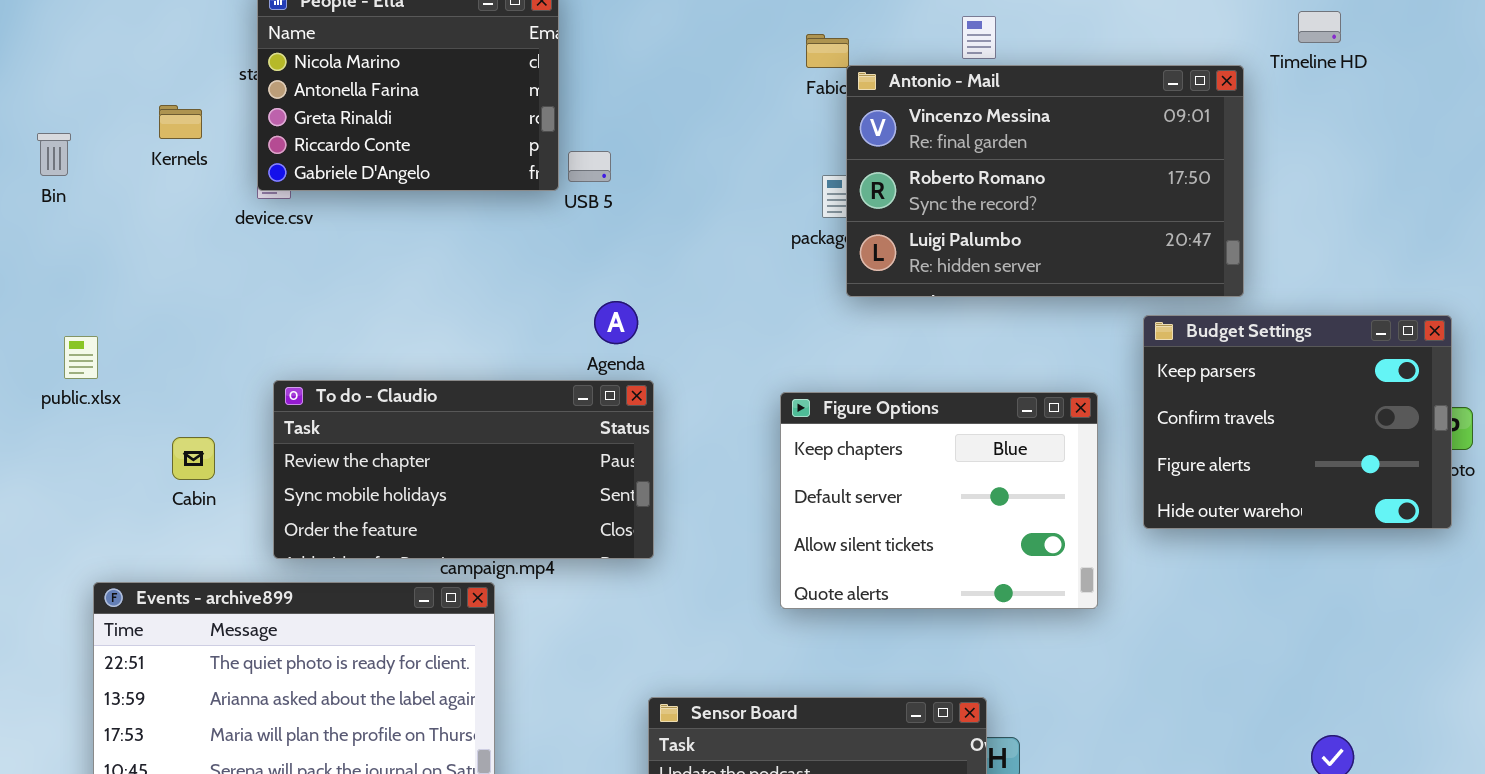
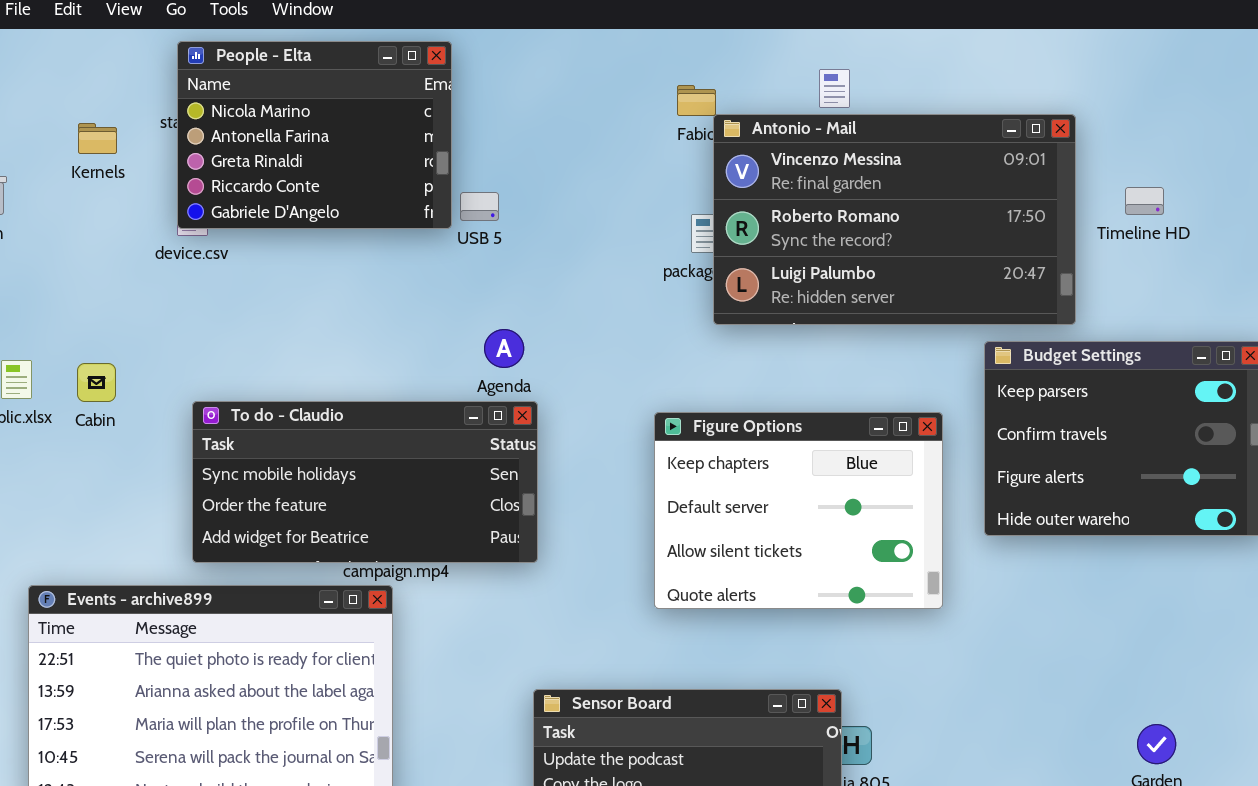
Timeline HD: [1298,11,1341,43] -> [1125,187,1164,215], moved
Kernels: [159,105,202,139] -> [78,123,117,154], moved
To do - Claudio: [273,380,654,559] -> [192,401,538,563], scrolled down 1 row
Cabin: [172,437,215,480] -> [77,363,116,402], moved

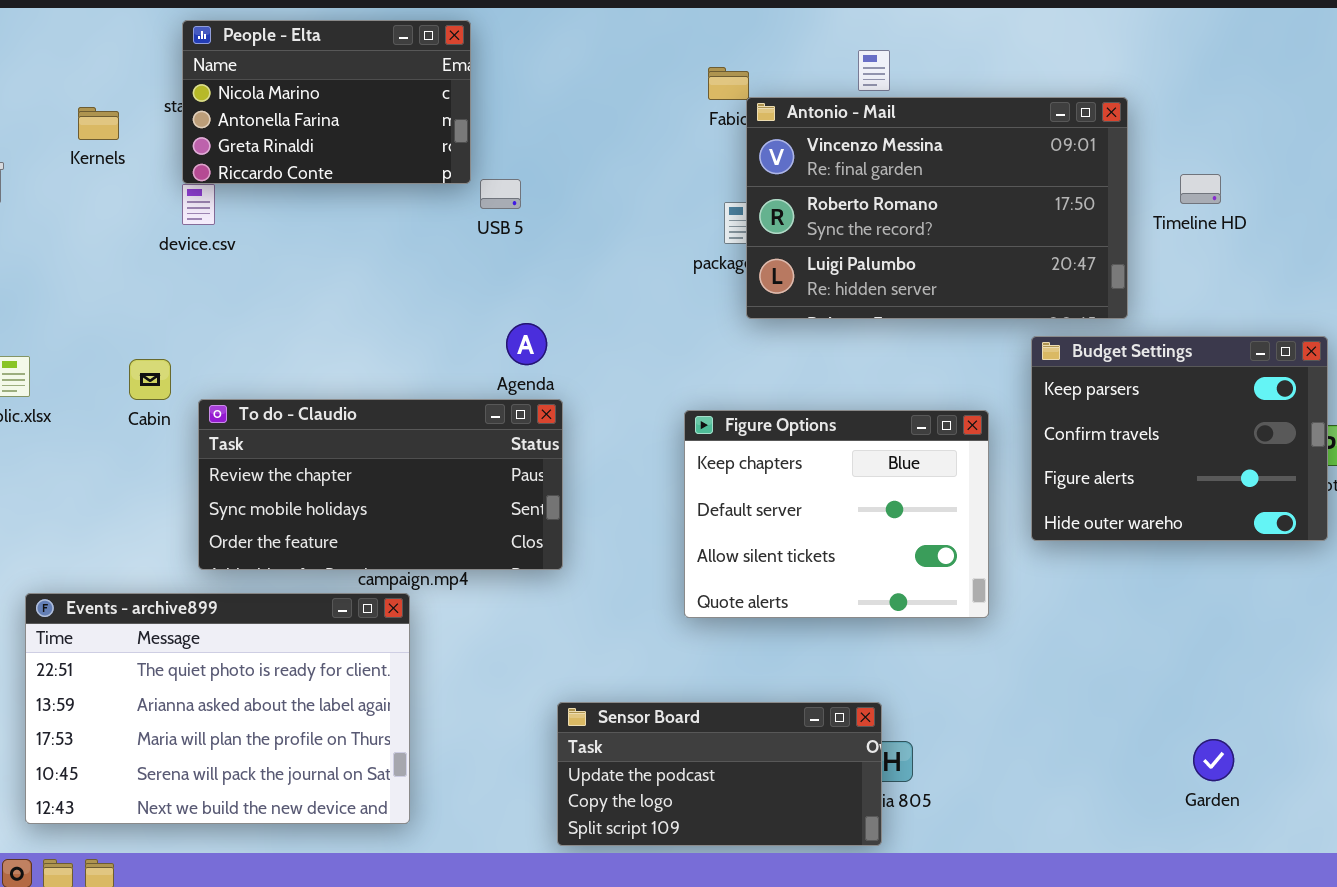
People - Elta: [177,41,452,229] -> [182,20,471,184], resized
Cabin: [77,363,116,402] -> [129,359,171,400], moved
To do - Claudio: [192,401,538,563] -> [198,399,563,570], scrolled up 1 row

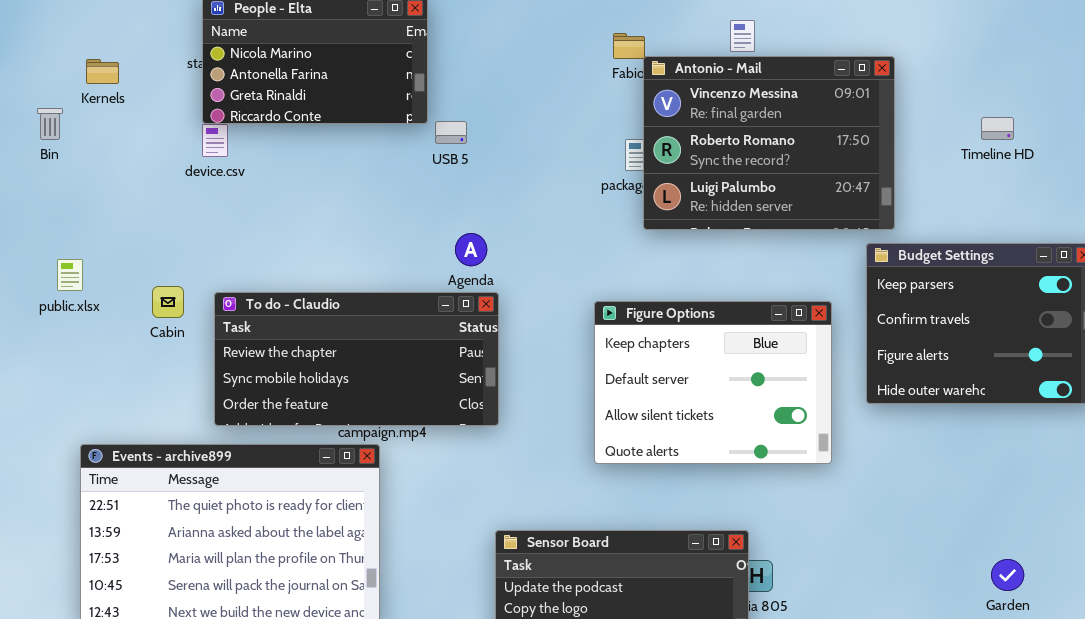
Antonio - Mail: [746,97,1128,319] -> [643,56,895,230], resized
Kernels: [78,107,119,140] -> [86,59,119,84], moved
Cabin: [129,359,171,400] -> [152,286,184,318], moved

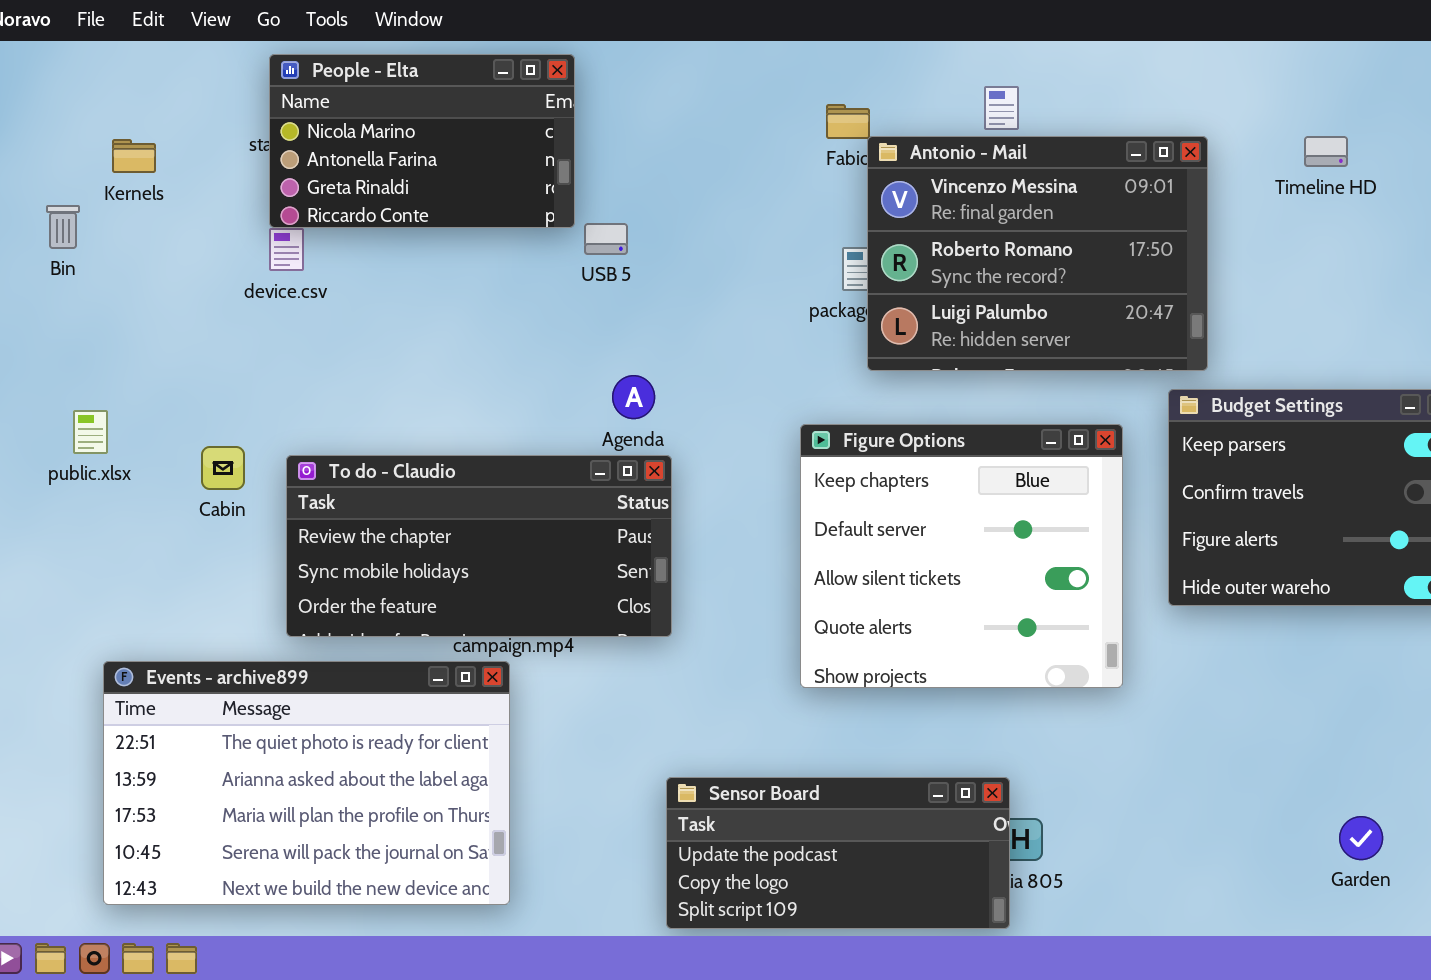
Timeline HD: [981,117,1014,140] -> [1304,136,1348,167], moved
Figure Options: [594,301,832,464] -> [800,424,1123,688], resized

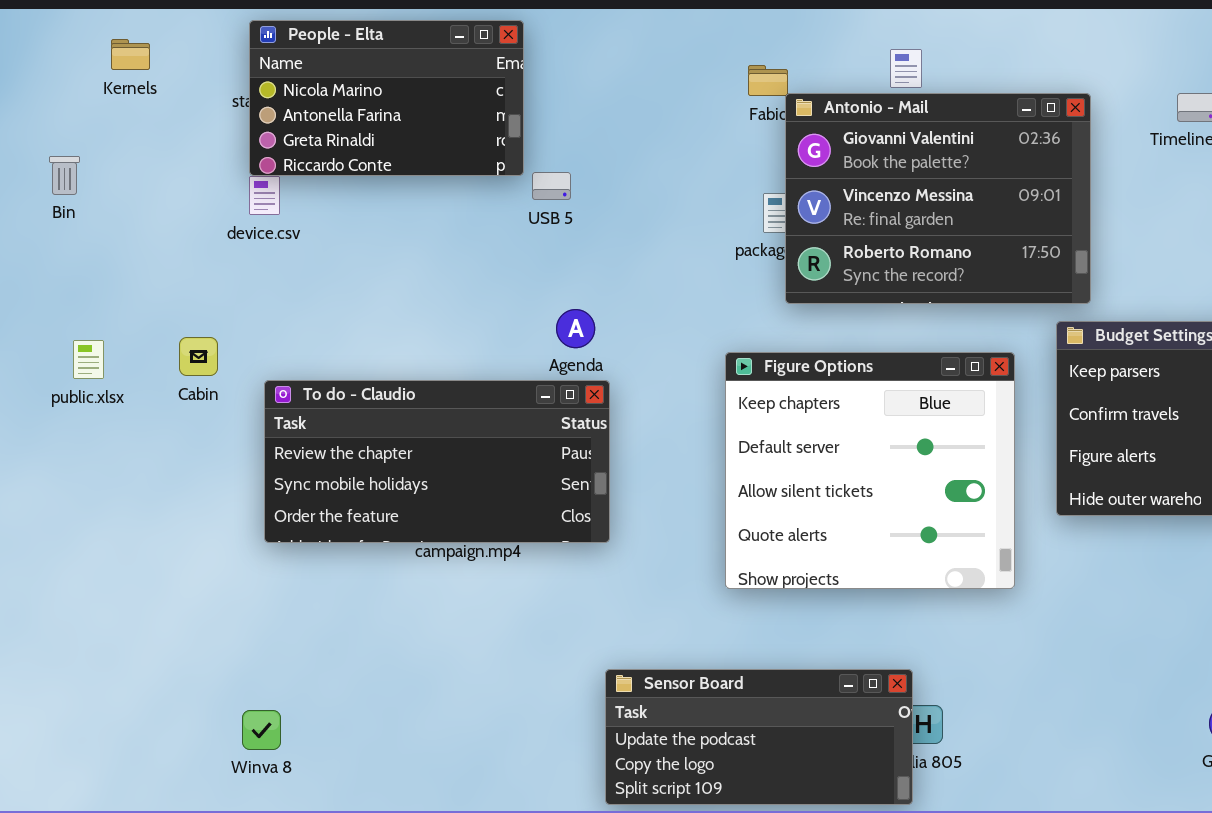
Antonio - Mail: [867,136,1208,371] -> [785,93,1091,304], scrolled up 1 row
Kernels: [112,139,156,173] -> [111,39,150,70], moved
Cabin: [201,446,245,490] -> [179,337,218,376], moved
Events - archive899: [103,661,510,905] -> none, closed

